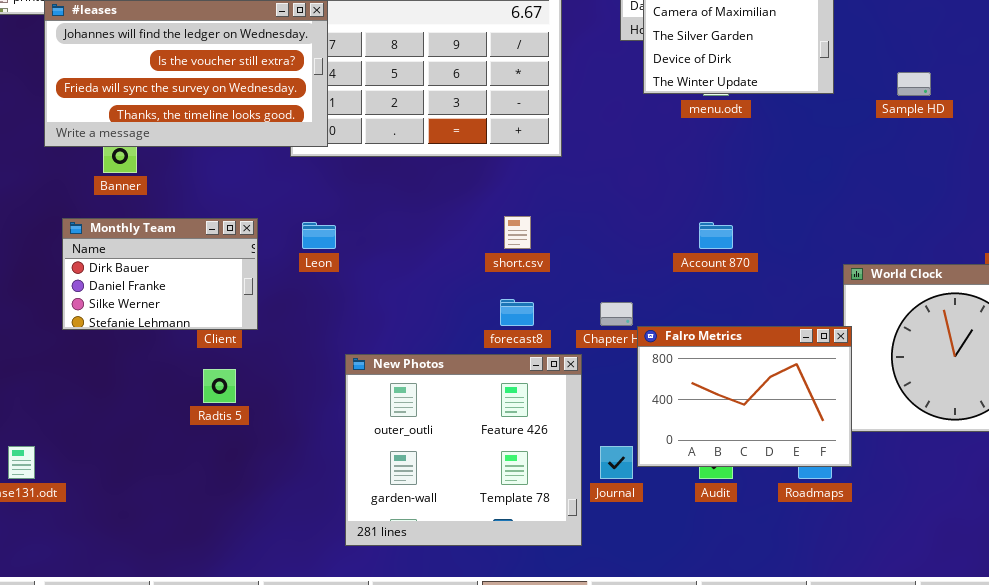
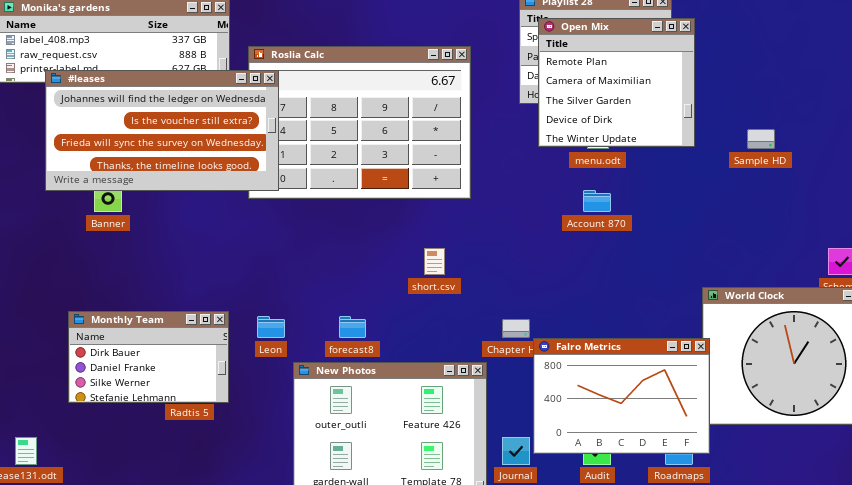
Monthly Team: [62,218,258,330] -> [68,311,229,403], moved
Leon: [302,222,336,249] -> [257,316,285,338], moved
Account 870: [699,222,733,249] -> [583,190,611,212], moved
forecast8: [500,299,534,326] -> [339,316,366,338], moved

